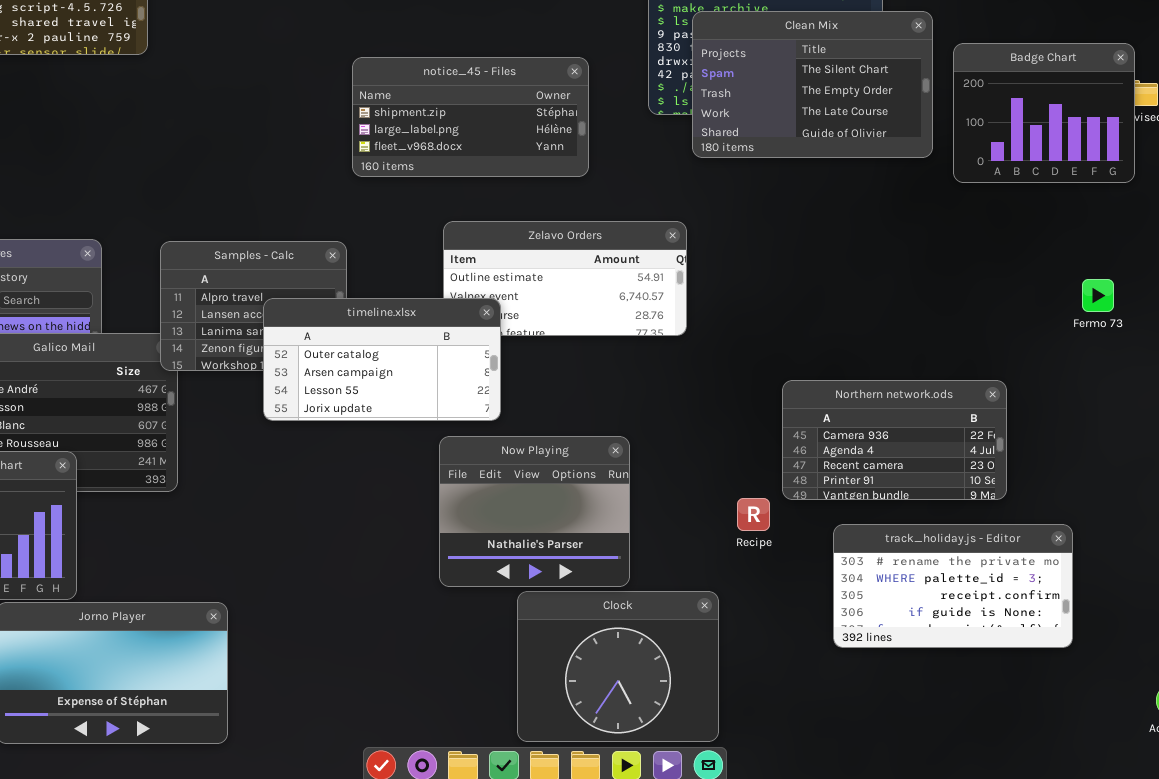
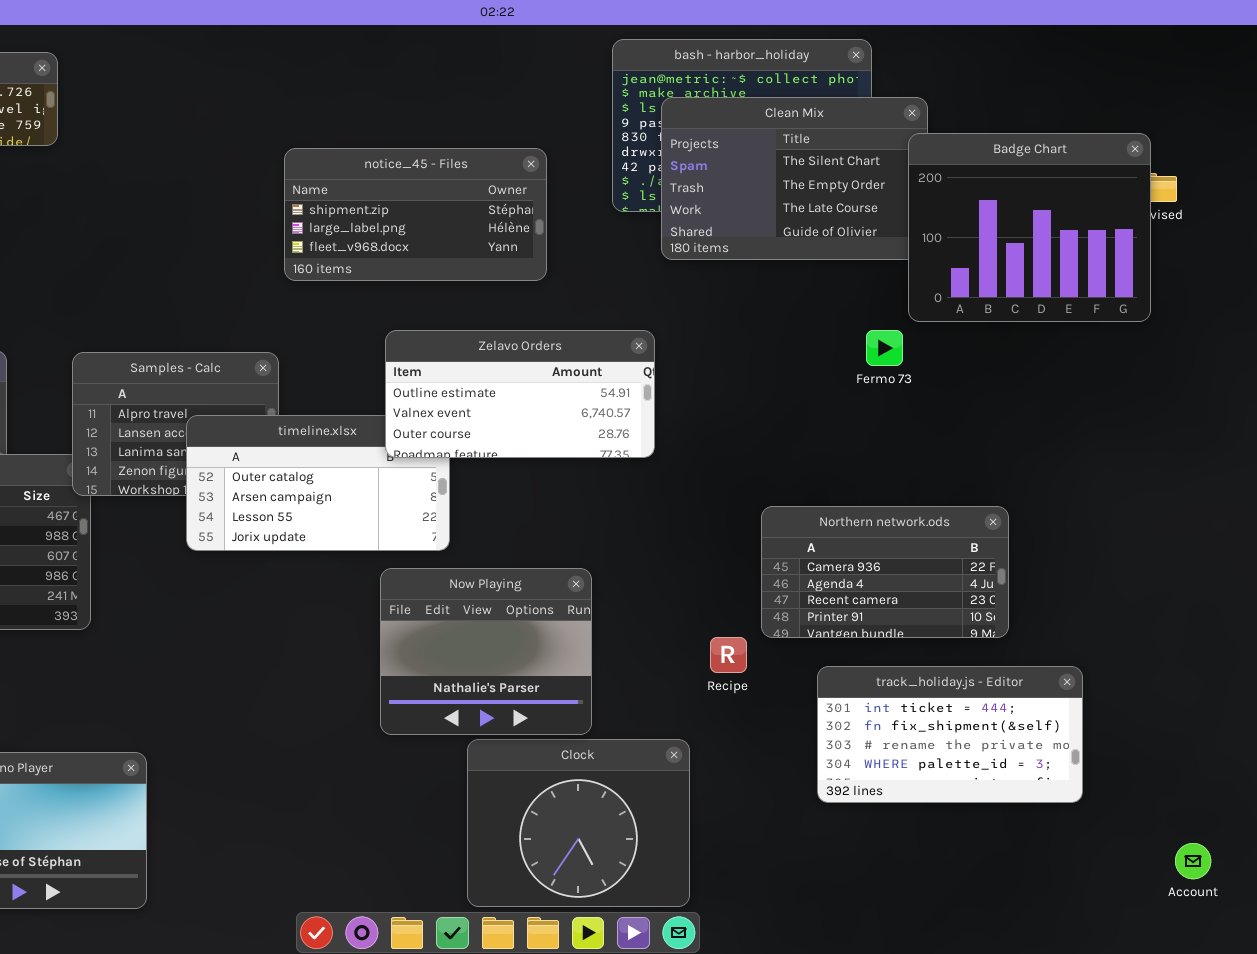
Badge Chart: [953,43,1135,183] -> [908,133,1151,322], resized
Zelavo Orders: [443,221,687,336] -> [385,330,655,458], raised
Fermo 73: [1082,279,1114,312] -> [866,330,903,366], moved
track_holiday.js - Editor: [833,524,1073,648] -> [817,666,1083,803], scrolled up 2 rows

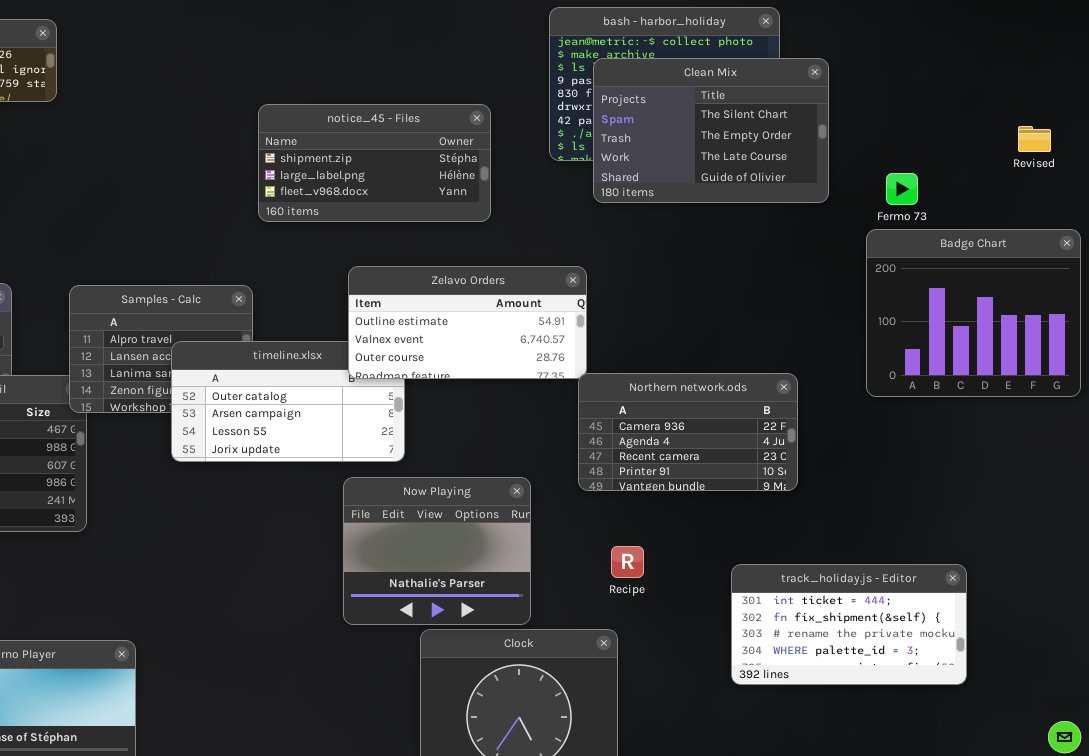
Badge Chart: [908,133,1151,322] -> [866,229,1081,397], moved
Fermo 73: [866,330,903,366] -> [886,173,918,205], moved
Northern network.ods: [761,506,1009,638] -> [578,373,798,491], moved
Recipe: [710,637,747,673] -> [611,546,644,578], moved

